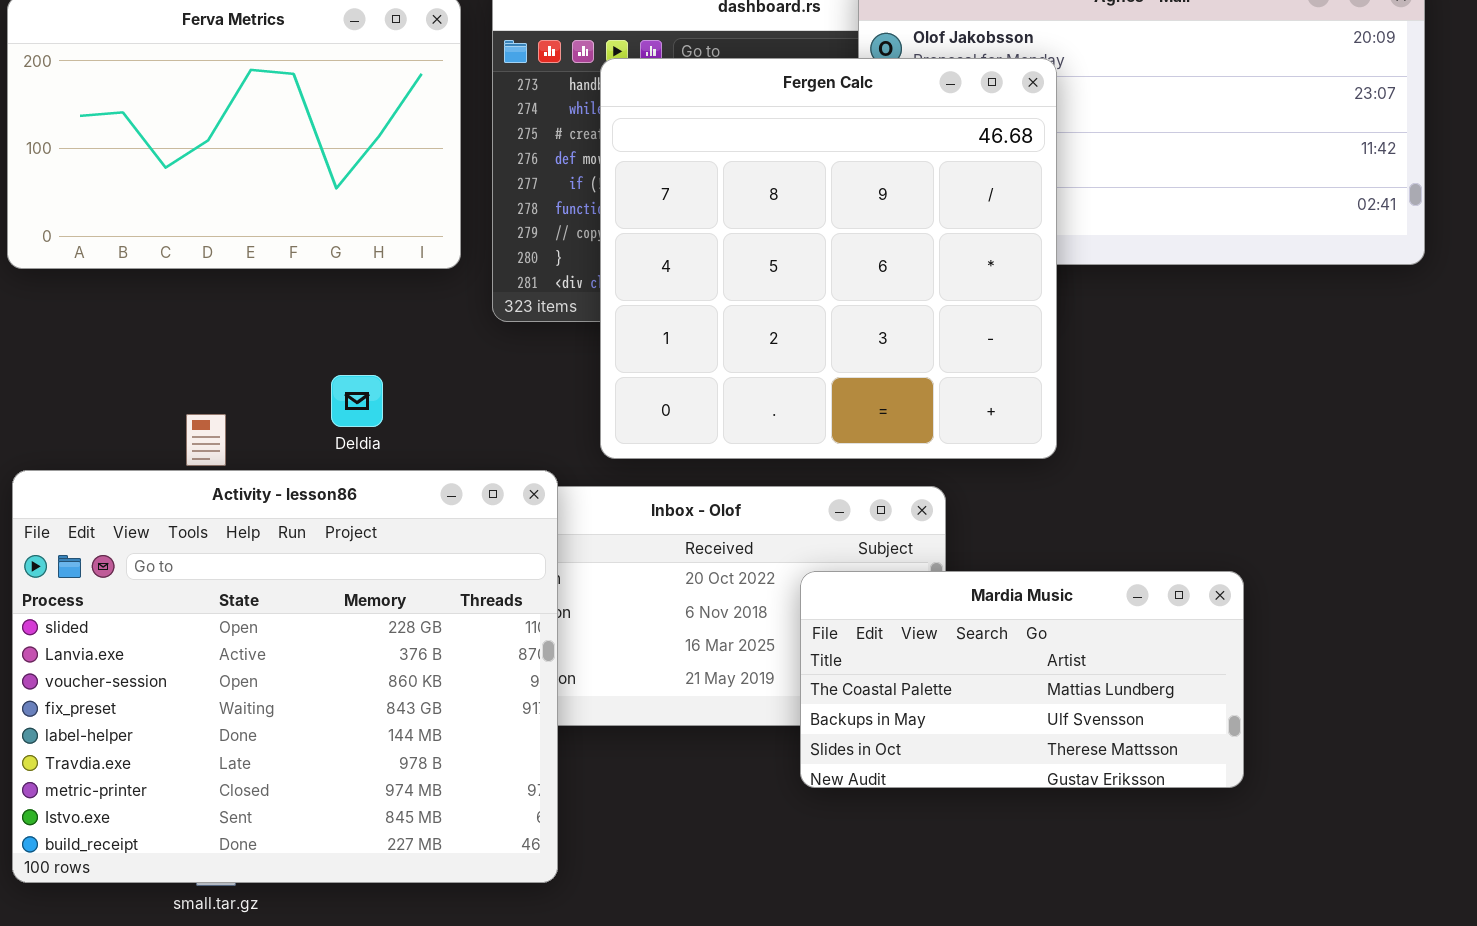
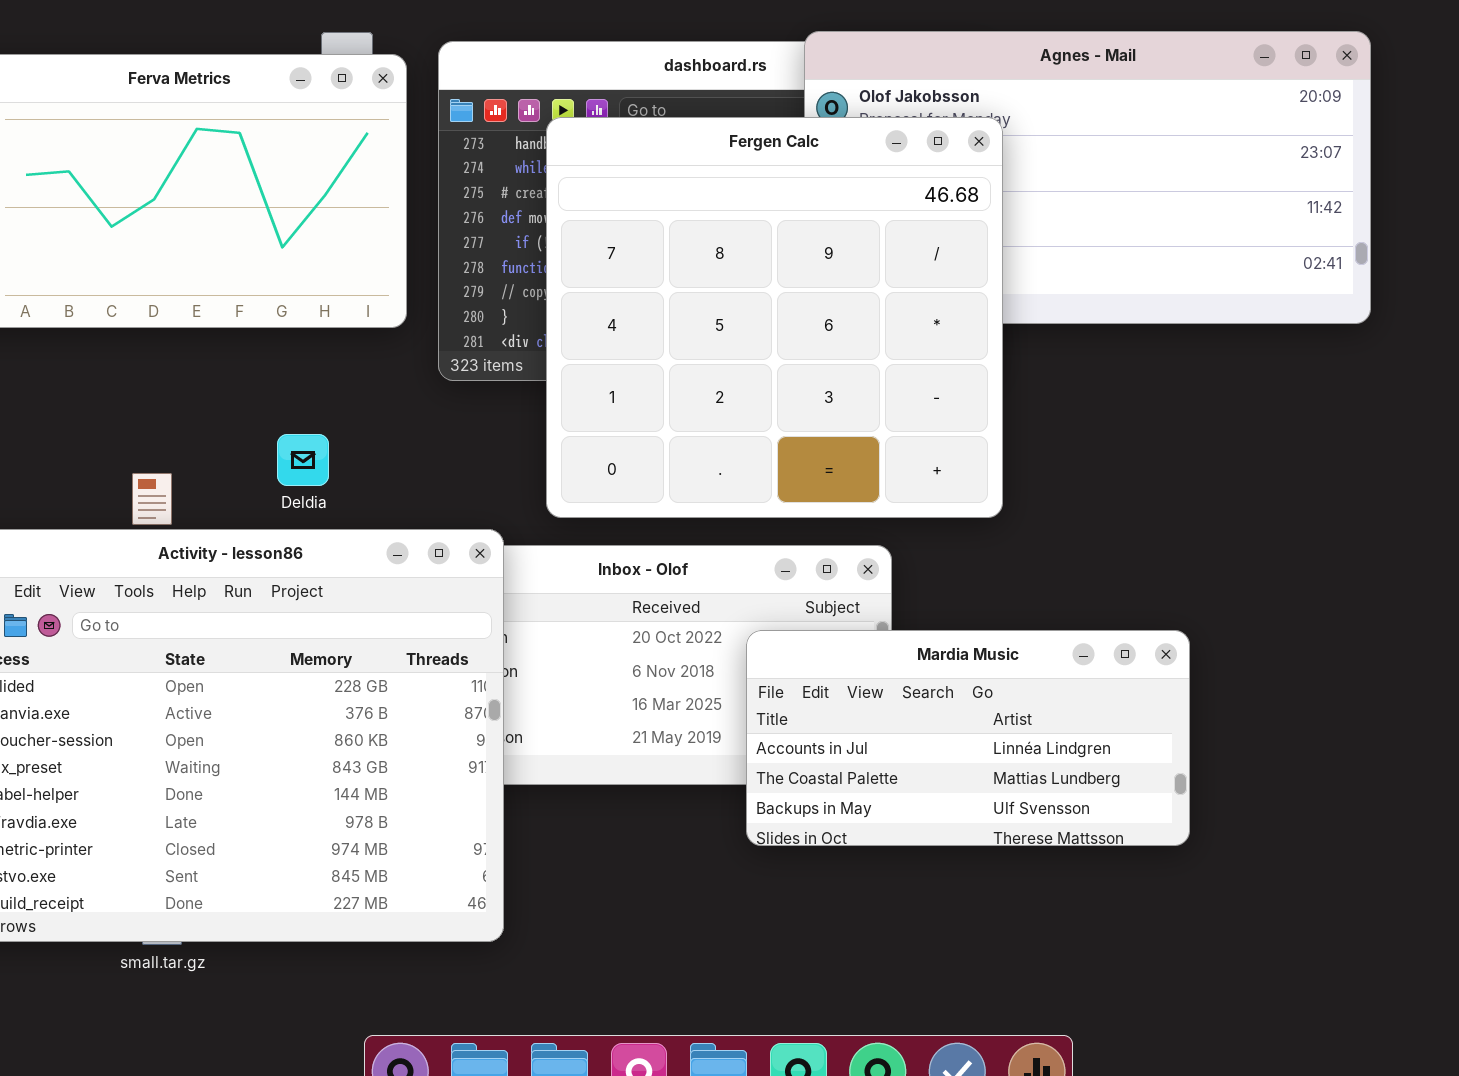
Mardia Music: [800,571,1244,788] -> [746,630,1190,846], scrolled up 1 row

